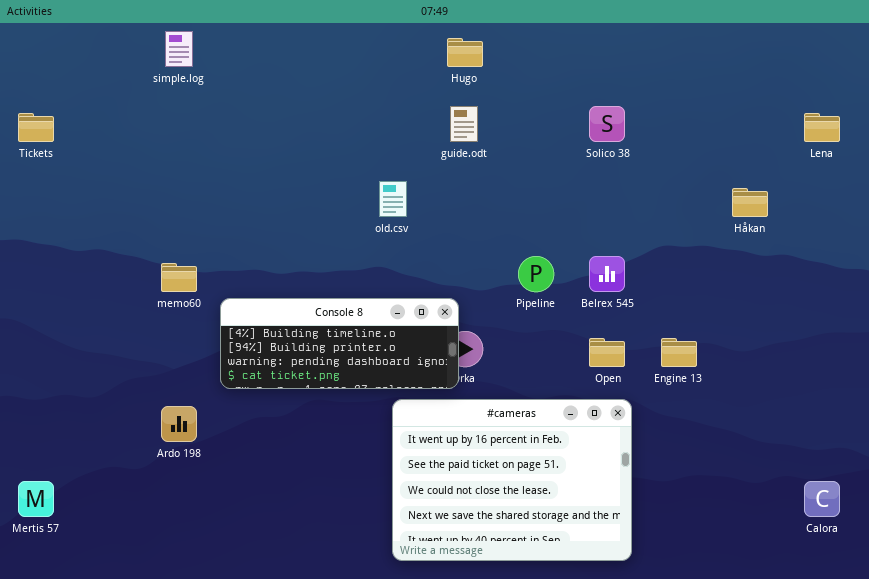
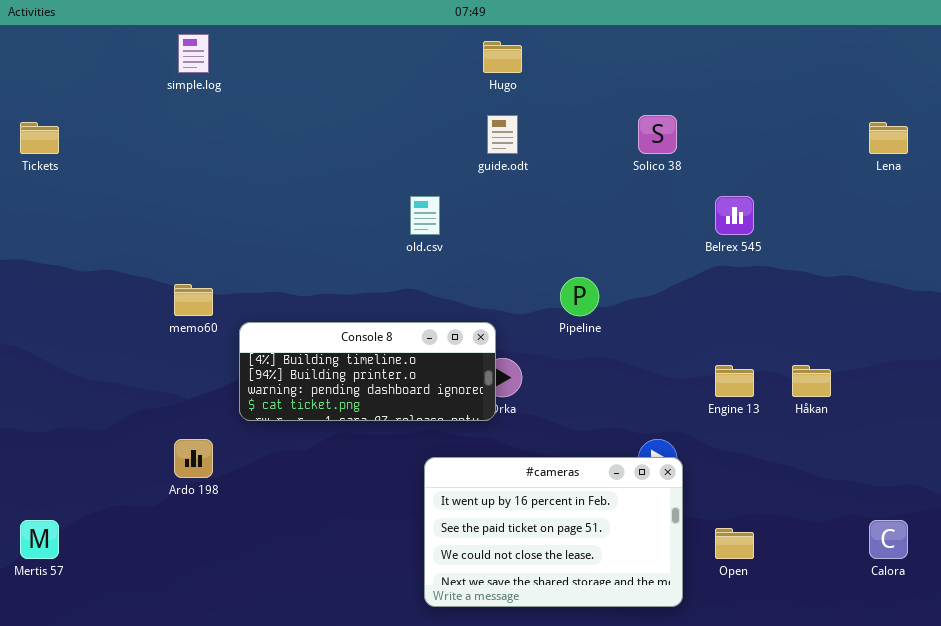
Håkan: [732,188,768,217] -> [792,365,831,397], moved
Belrex 545: [589,256,625,292] -> [715,196,754,235], moved
Open: [589,338,625,367] -> [715,528,754,559], moved
#cameras: [392,399,632,561] -> [424,457,683,607], resized

